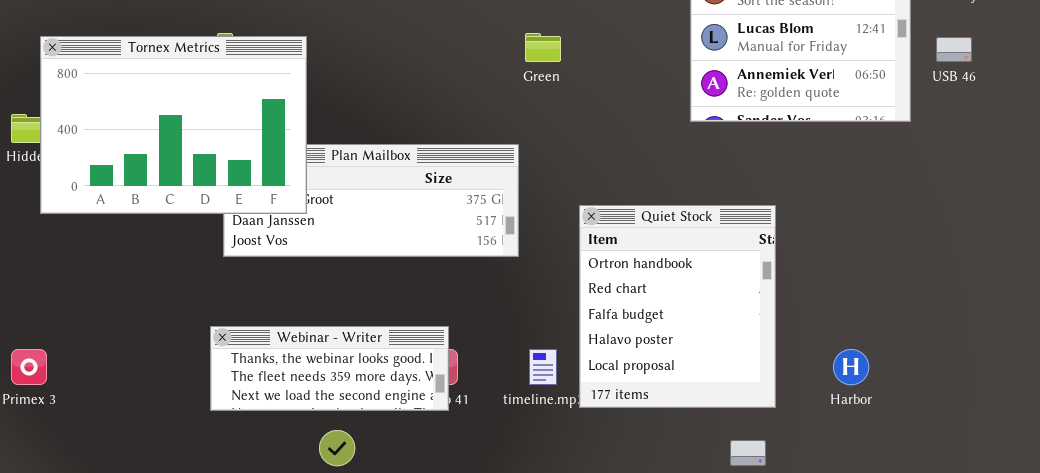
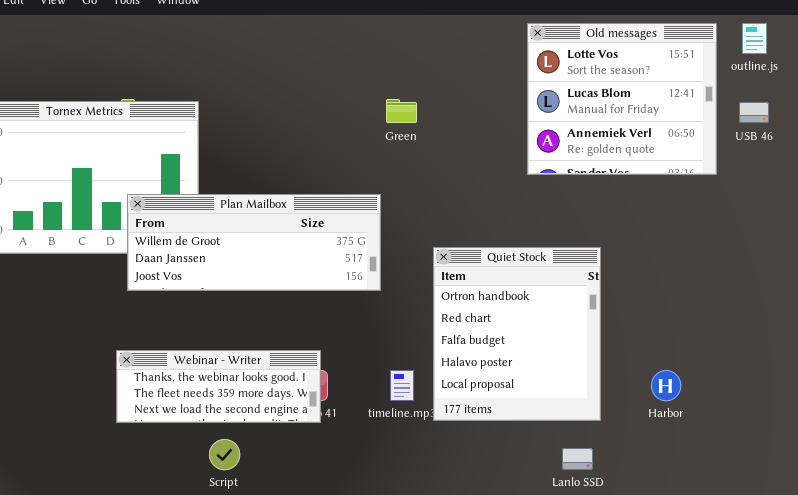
Plan Mailbox: [223,144,519,257] -> [127,194,381,291], raised

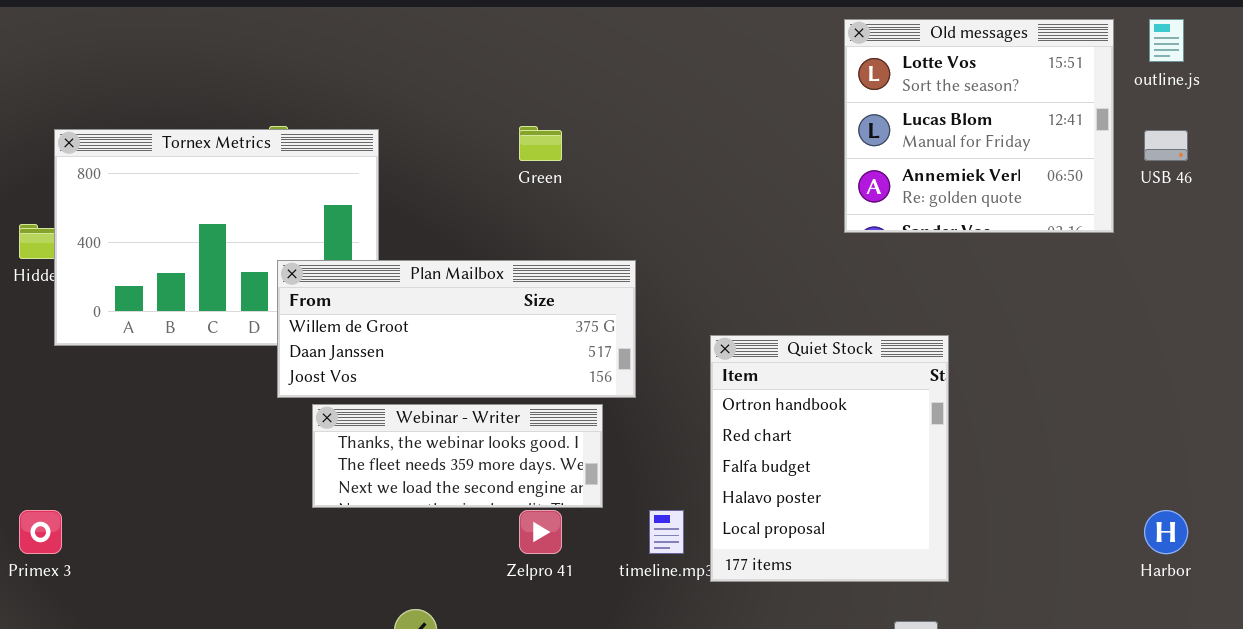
Green: [386,99,417,123] -> [519,126,562,161], moved
Webinar - Writer: [116,350,321,423] -> [312,404,603,508], moved
Harbor: [651,370,681,401] -> [1144,510,1188,554], moved

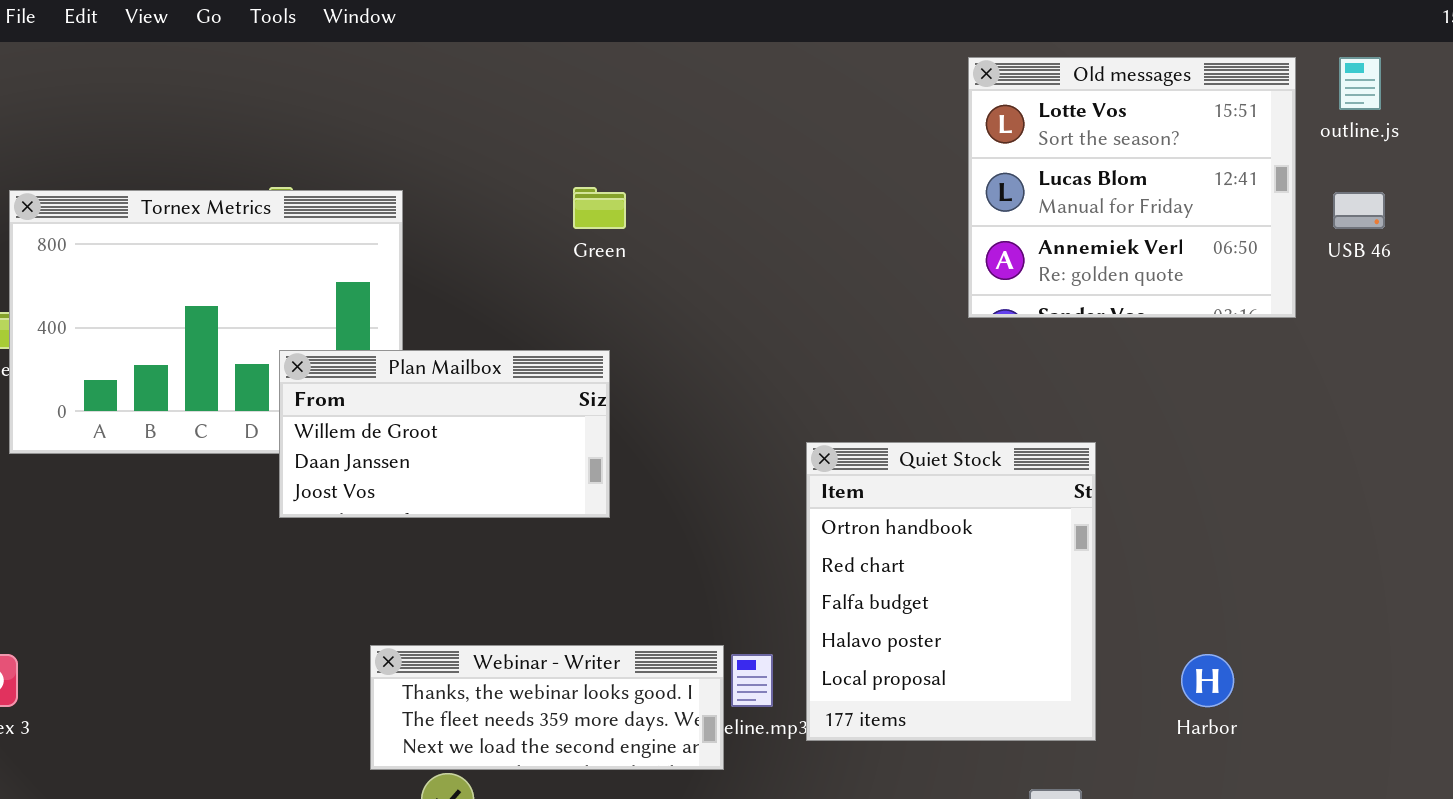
Plan Mailbox: [277,260,636,398] -> [279,350,610,518], resized
Webinar - Writer: [312,404,603,508] -> [370,645,724,770], moved
Harbor: [1144,510,1188,554] -> [1181,654,1234,707], moved

